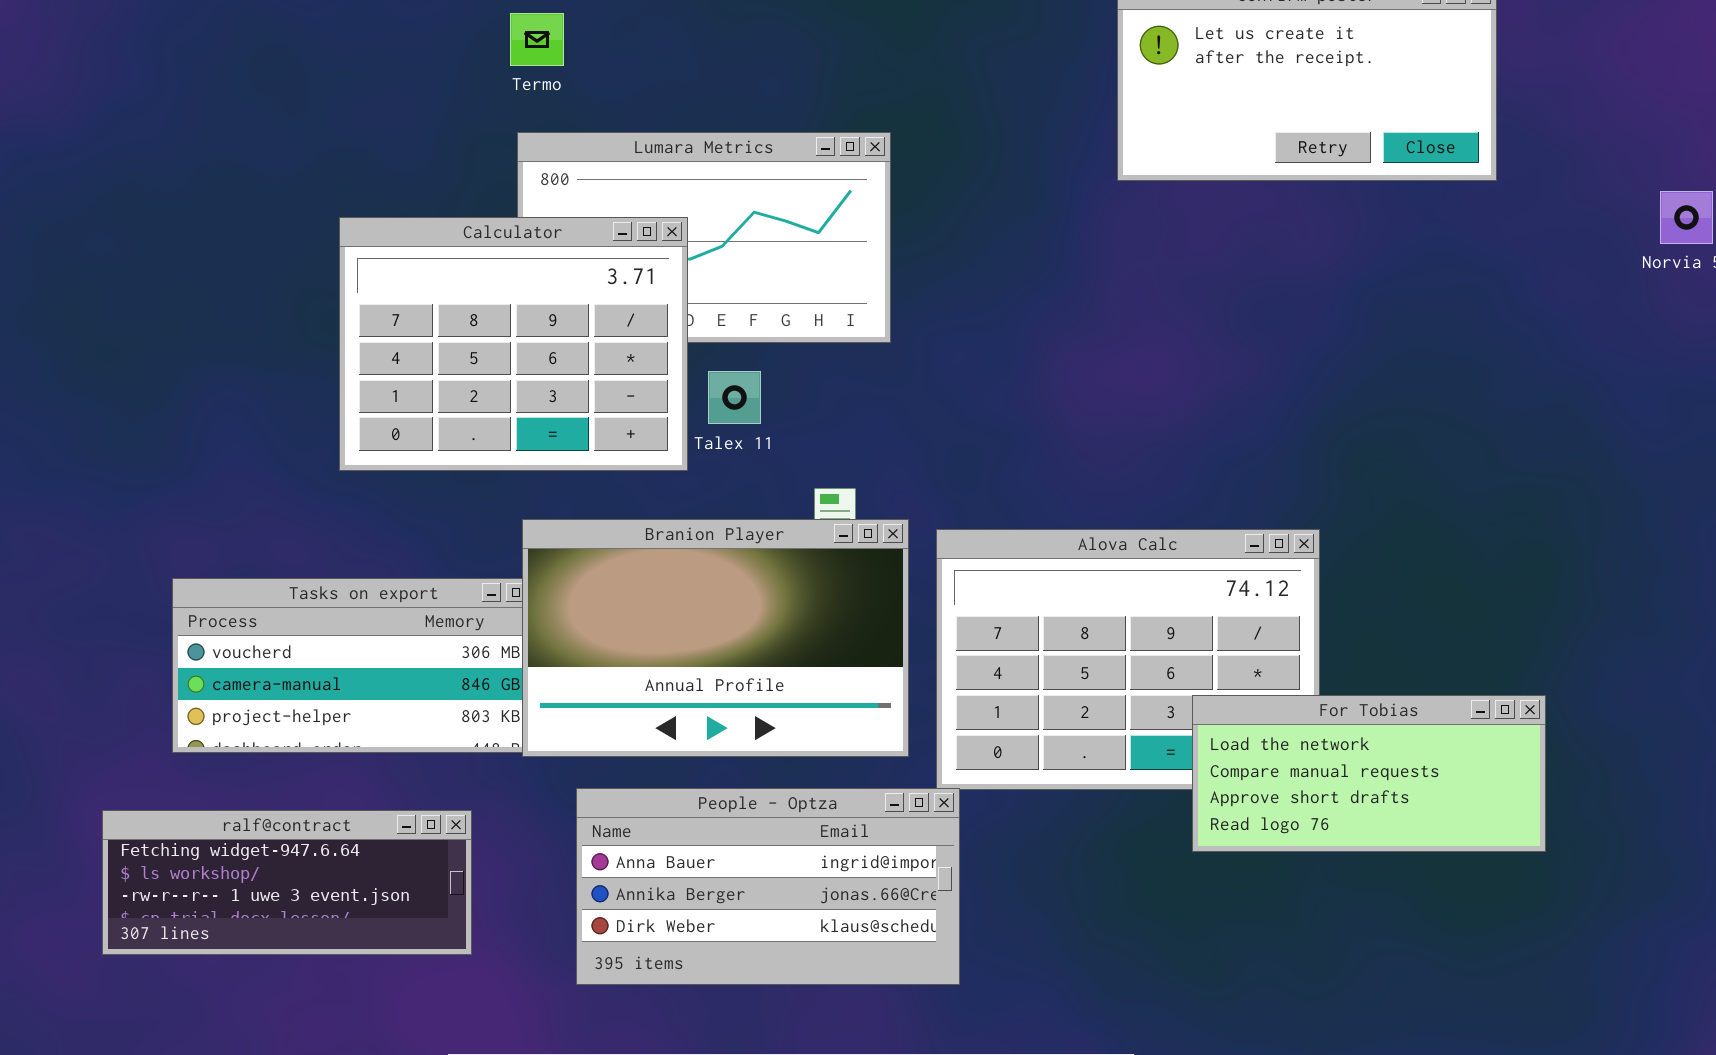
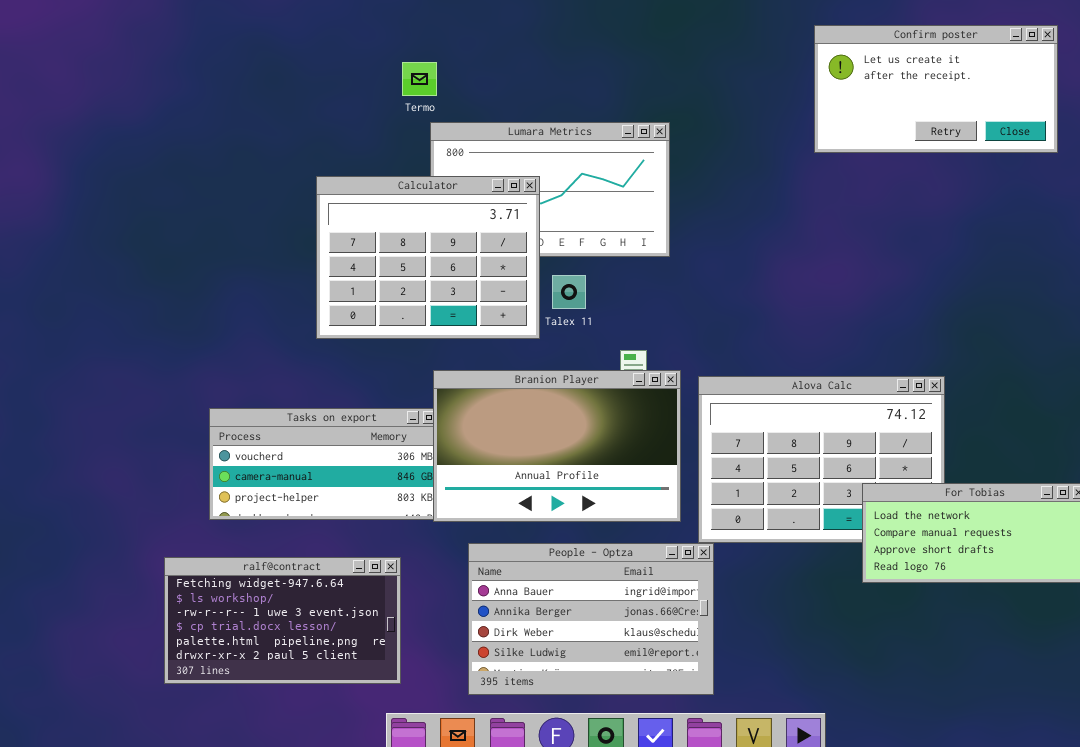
Termo: [510,13,564,66] -> [402,62,437,96], moved
People - Optza: [576,788,960,985] -> [468,543,714,695], resized
ralf@contract: [102,810,472,955] -> [164,557,401,684], resized

